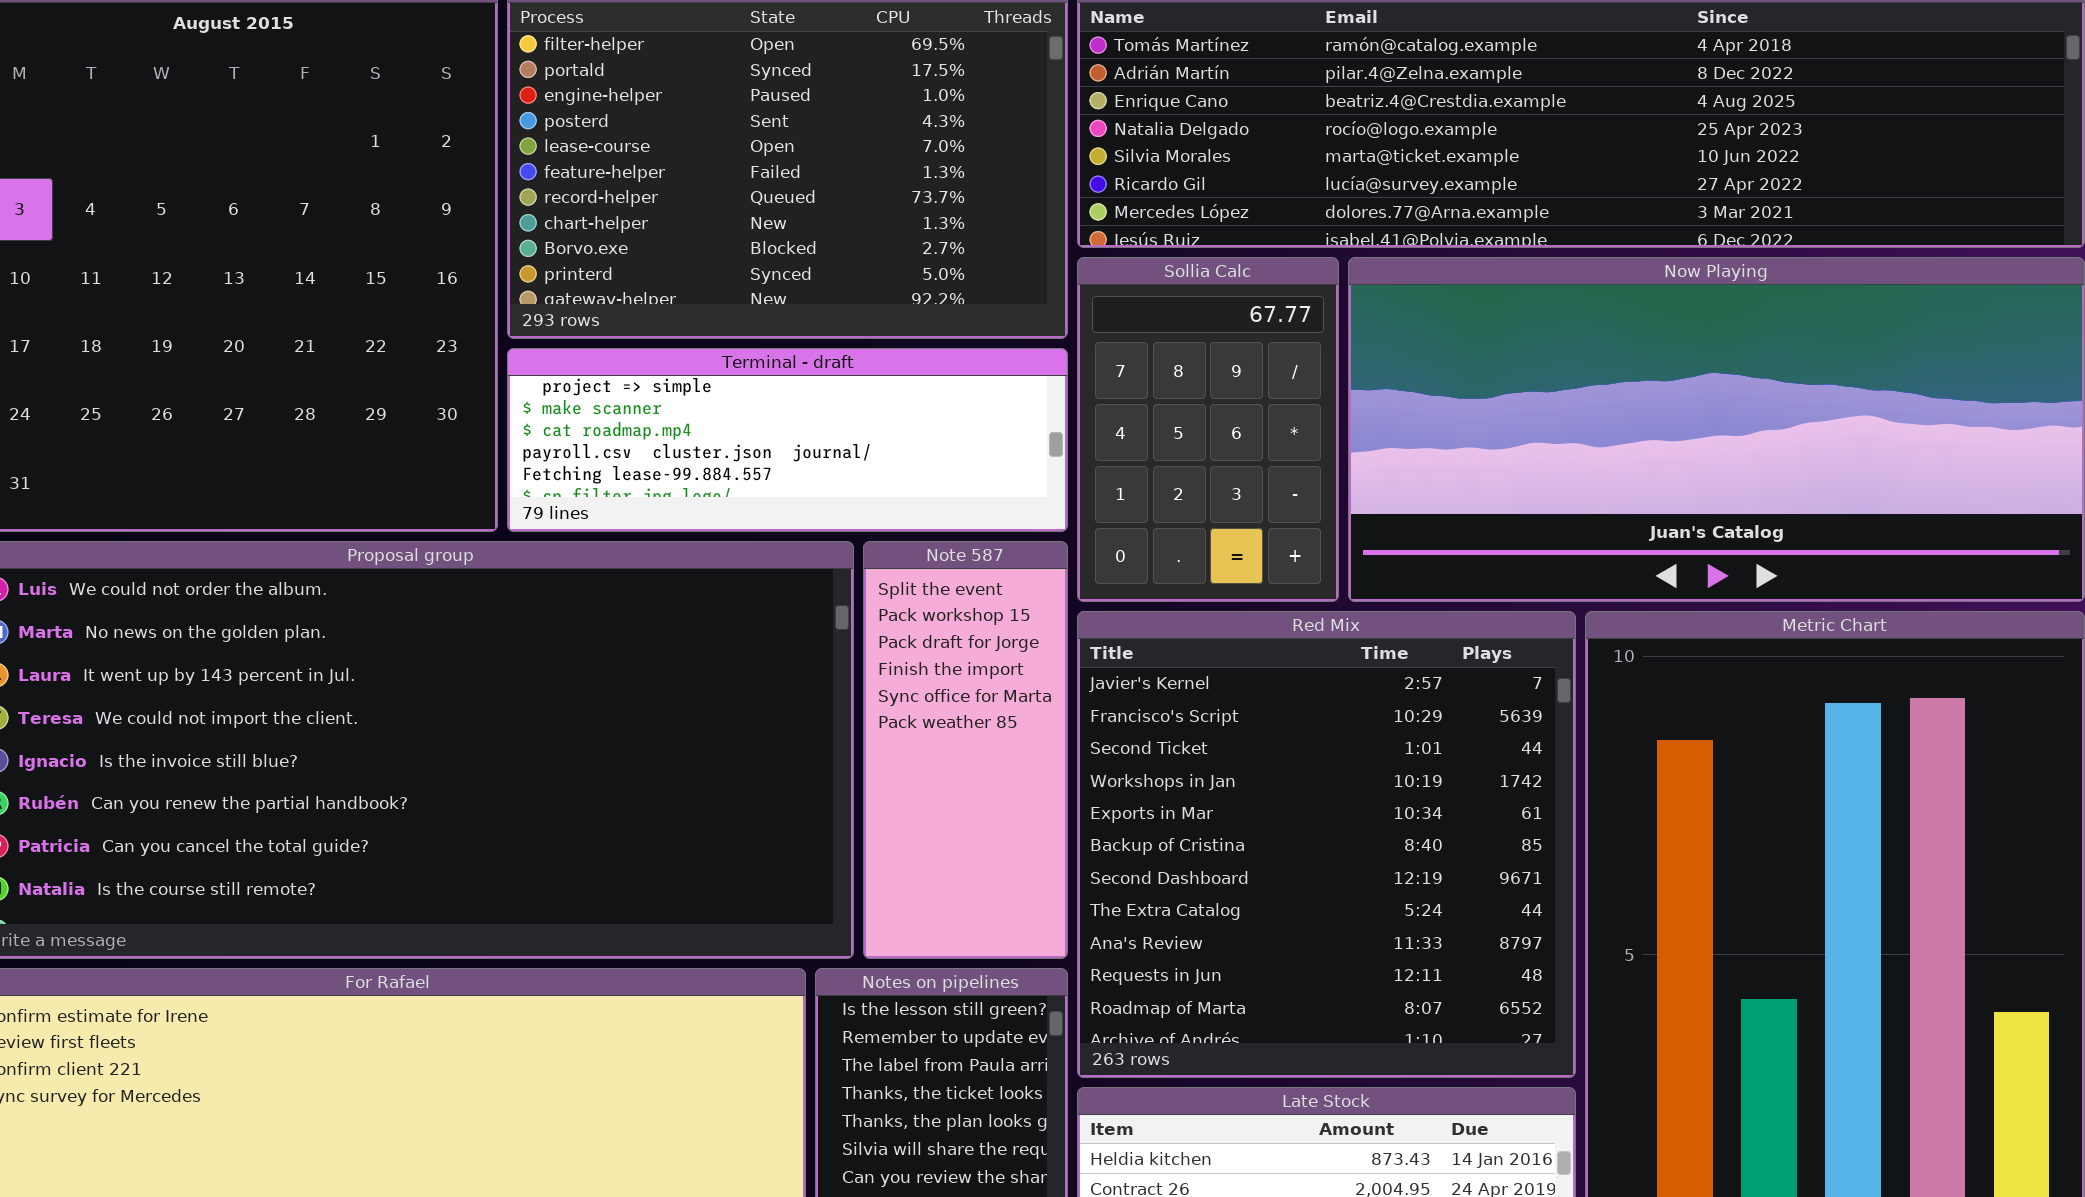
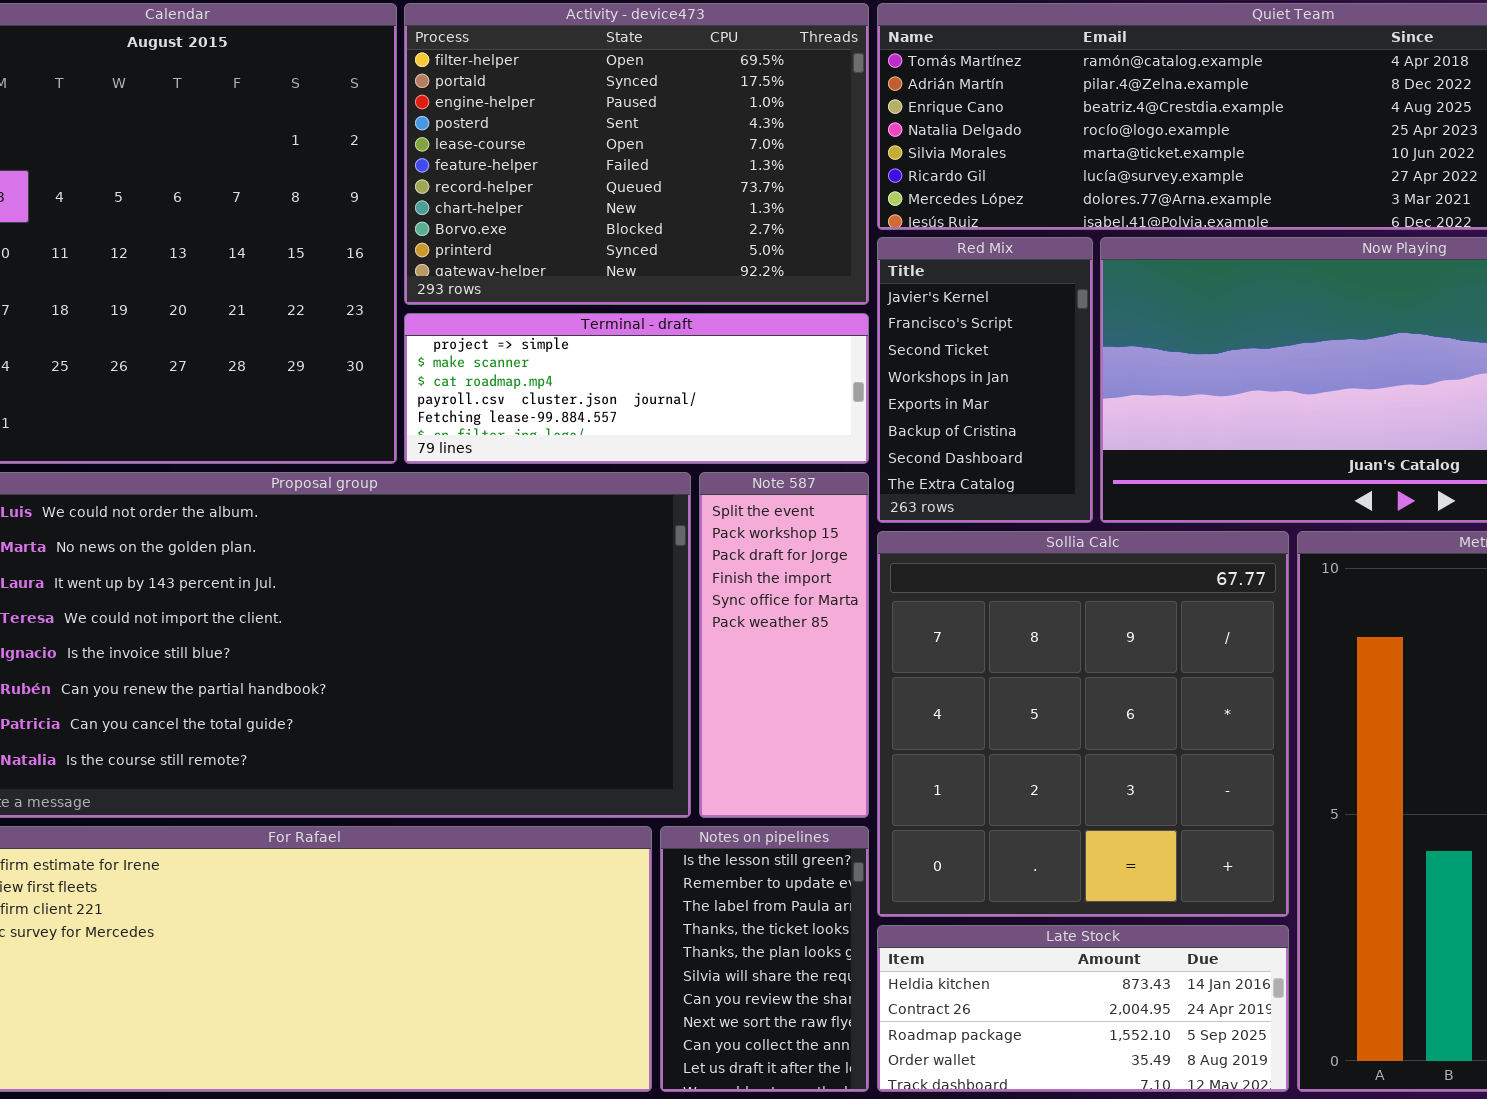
Sollia Calc: [1077,257,1339,602] -> [877,531,1289,917], moved, resized
Red Mix: [1077,611,1576,1078] -> [877,237,1093,523], moved, resized

